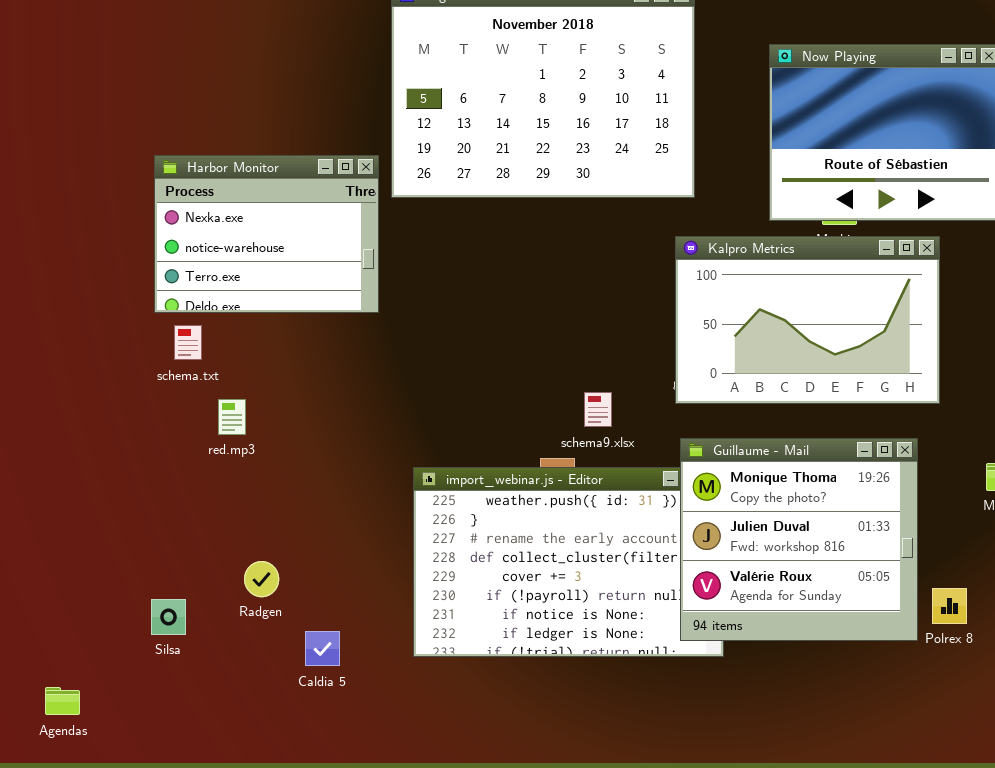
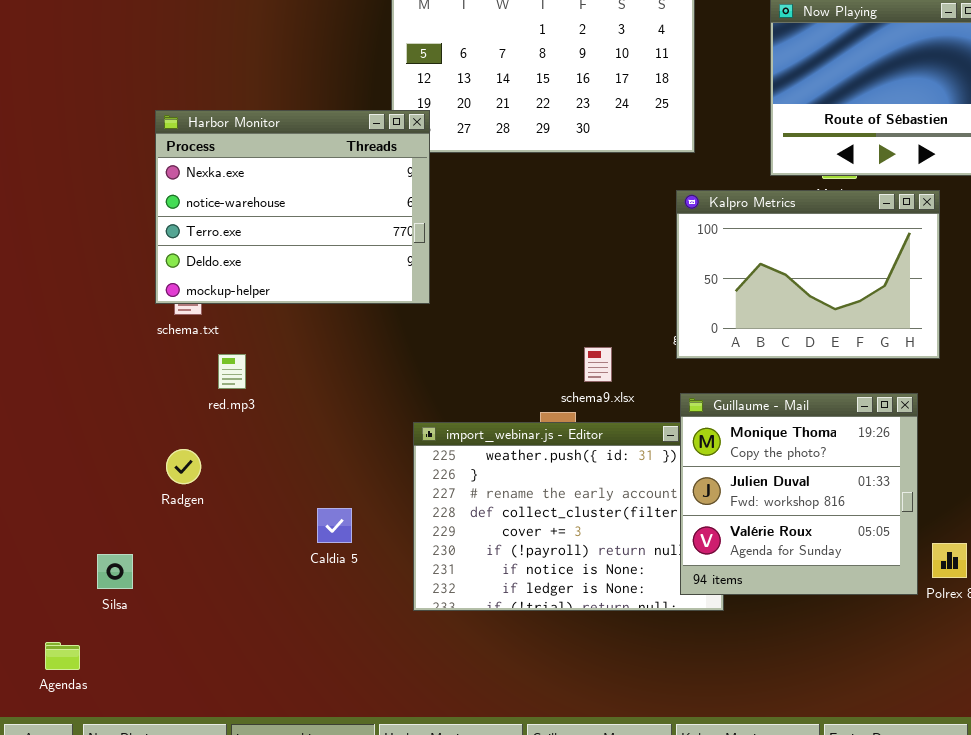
Harbor Monitor: [154,155,379,313] -> [155,110,430,304], resized
Radgen: [244,561,279,597] -> [166,449,201,484], moved
Silsa: [151,599,186,635] -> [97,554,133,589], moved
Caldia 5: [305,631,340,666] -> [317,508,352,543], moved

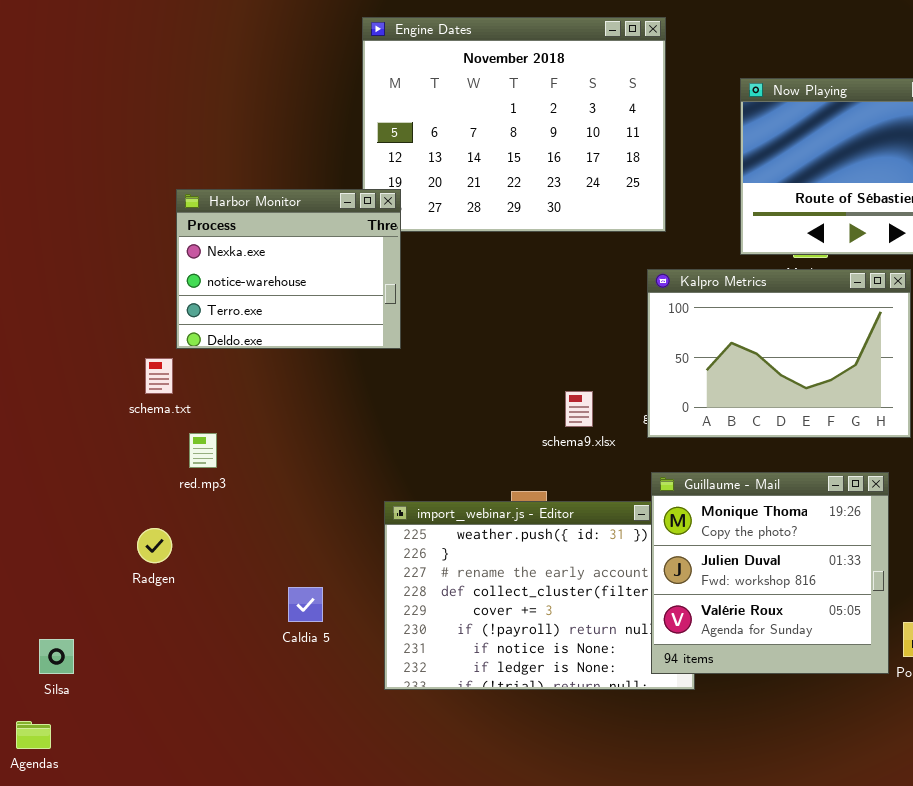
Harbor Monitor: [155,110,430,304] -> [176,189,401,349], resized
schema9.xlsx: [584,347,612,382] -> [565,391,593,427], moved
Silsa: [97,554,133,589] -> [39,639,74,674], moved

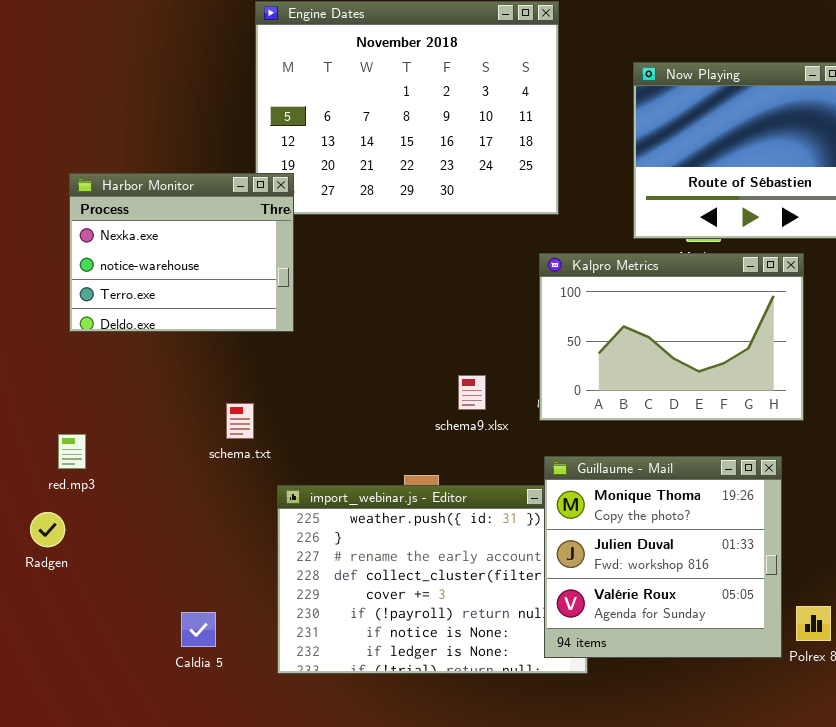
schema.txt: [145,358,173,394] -> [226,403,254,439], moved
red.mp3: [189,433,217,468] -> [58,434,86,469], moved
Caldia 5: [288,587,323,622] -> [181,612,216,647], moved

